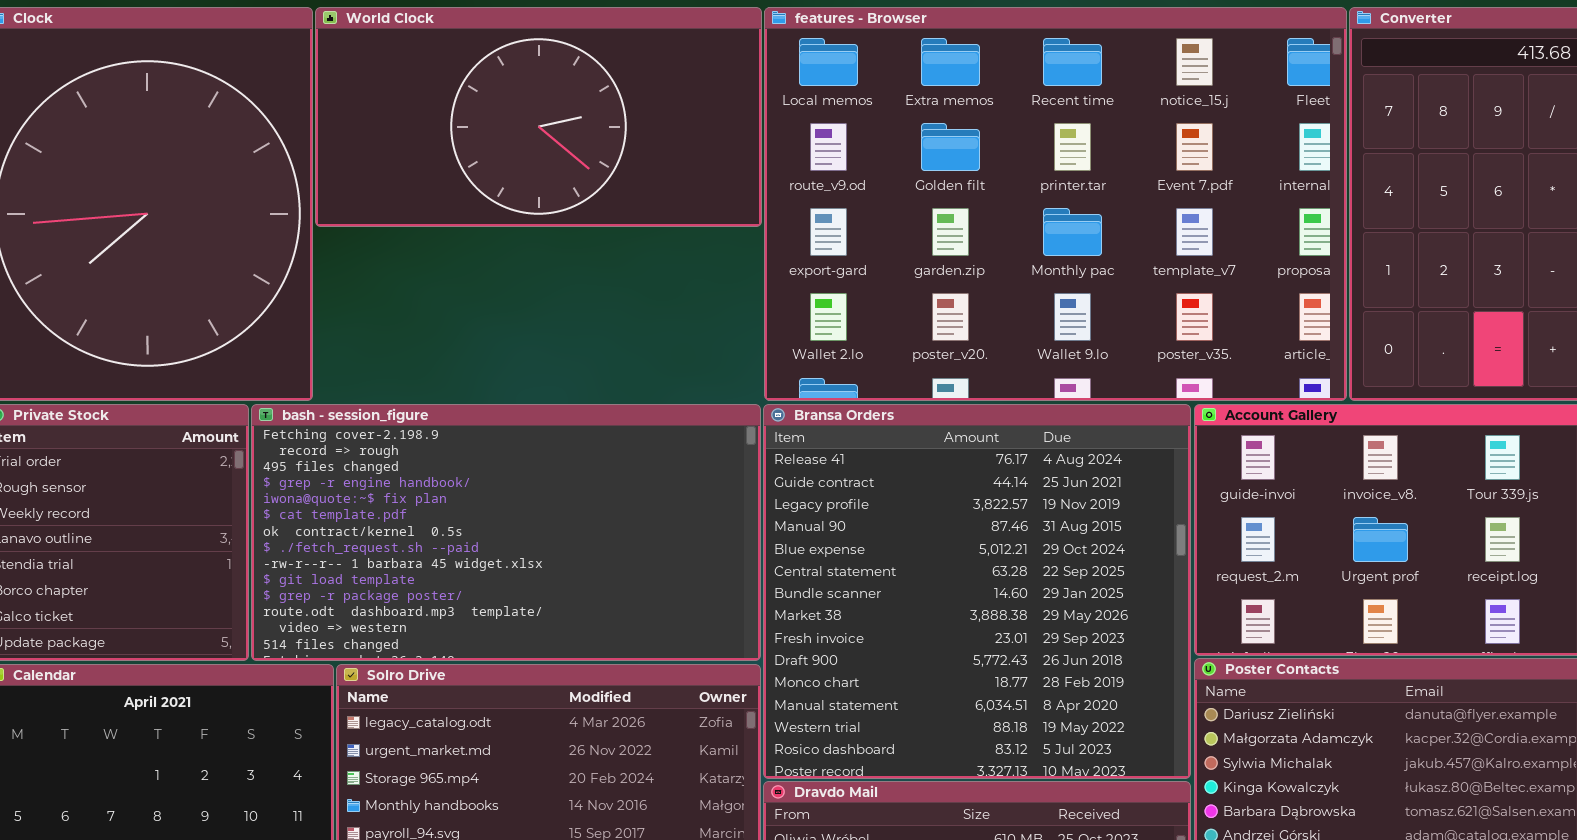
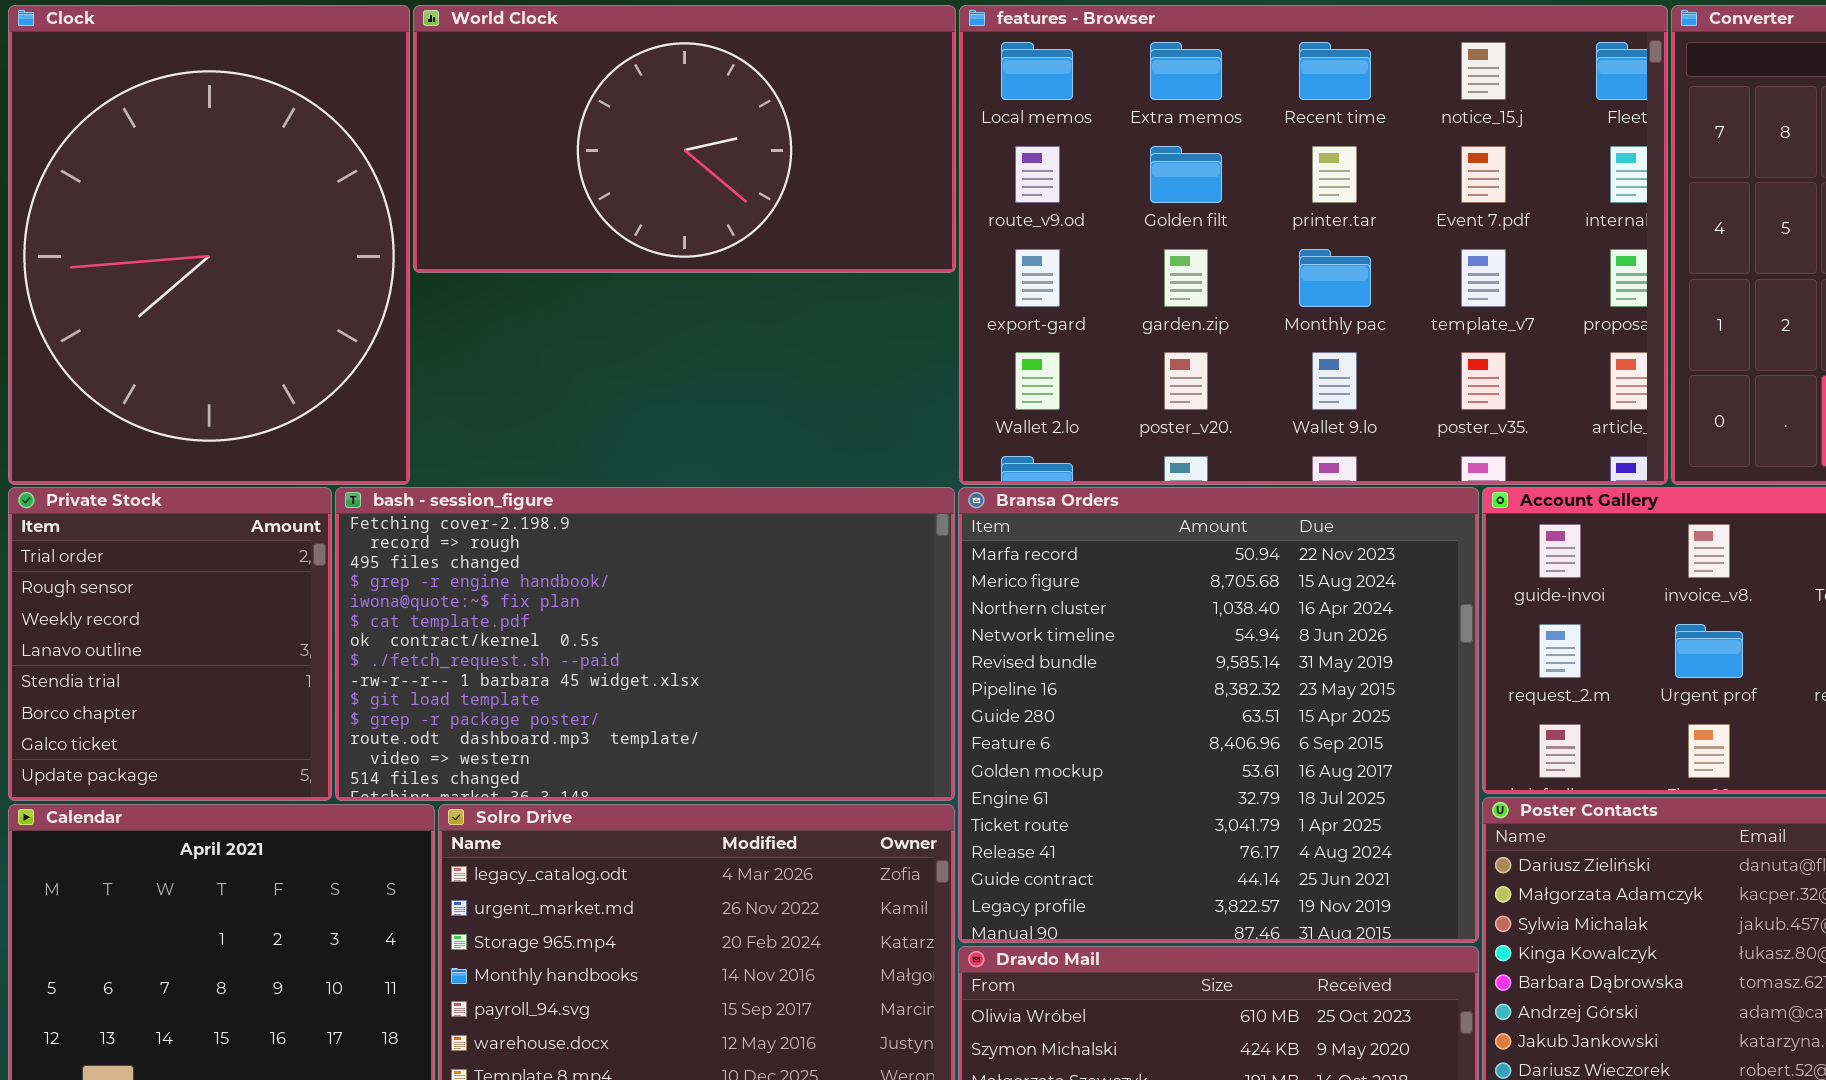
Bransa Orders: [763,404,1191,779] -> [958,487,1479,943], scrolled up 11 rows

